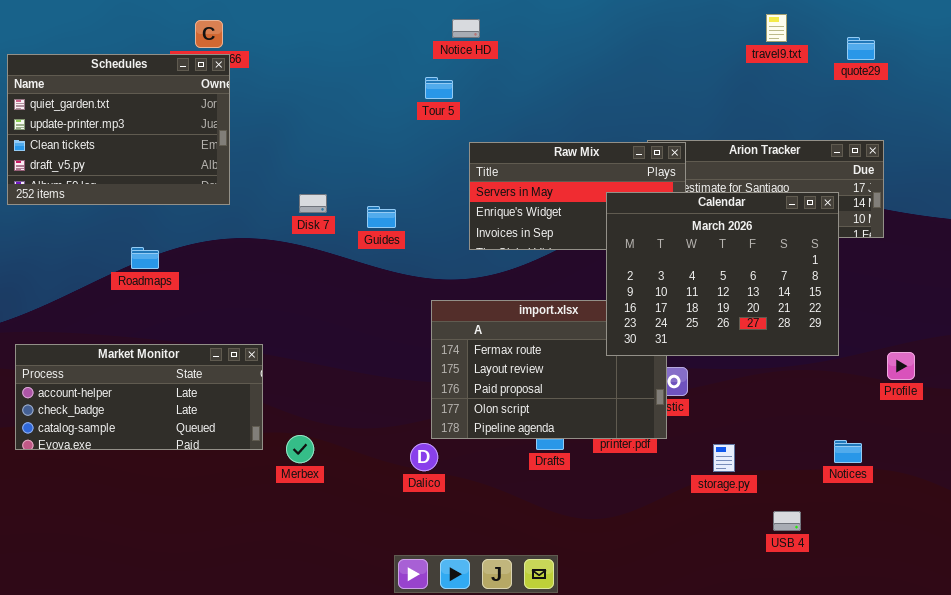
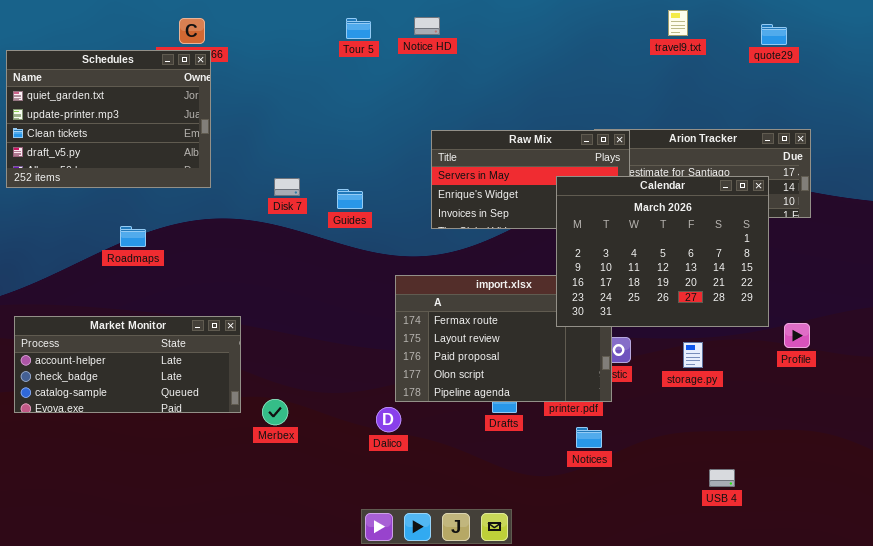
travel9.txt: [766,14,787,42] -> [668,10,688,36], moved
quote29: [847,37,875,60] -> [761,24,787,45], moved
Tour 5: [425,77,453,99] -> [346,18,371,39], moved
Profile: [887,352,915,380] -> [784,323,810,348], moved
Notices: [834,440,862,463] -> [576,427,602,448], moved
storage.py: [713,444,735,472] -> [683,342,703,368], moved

